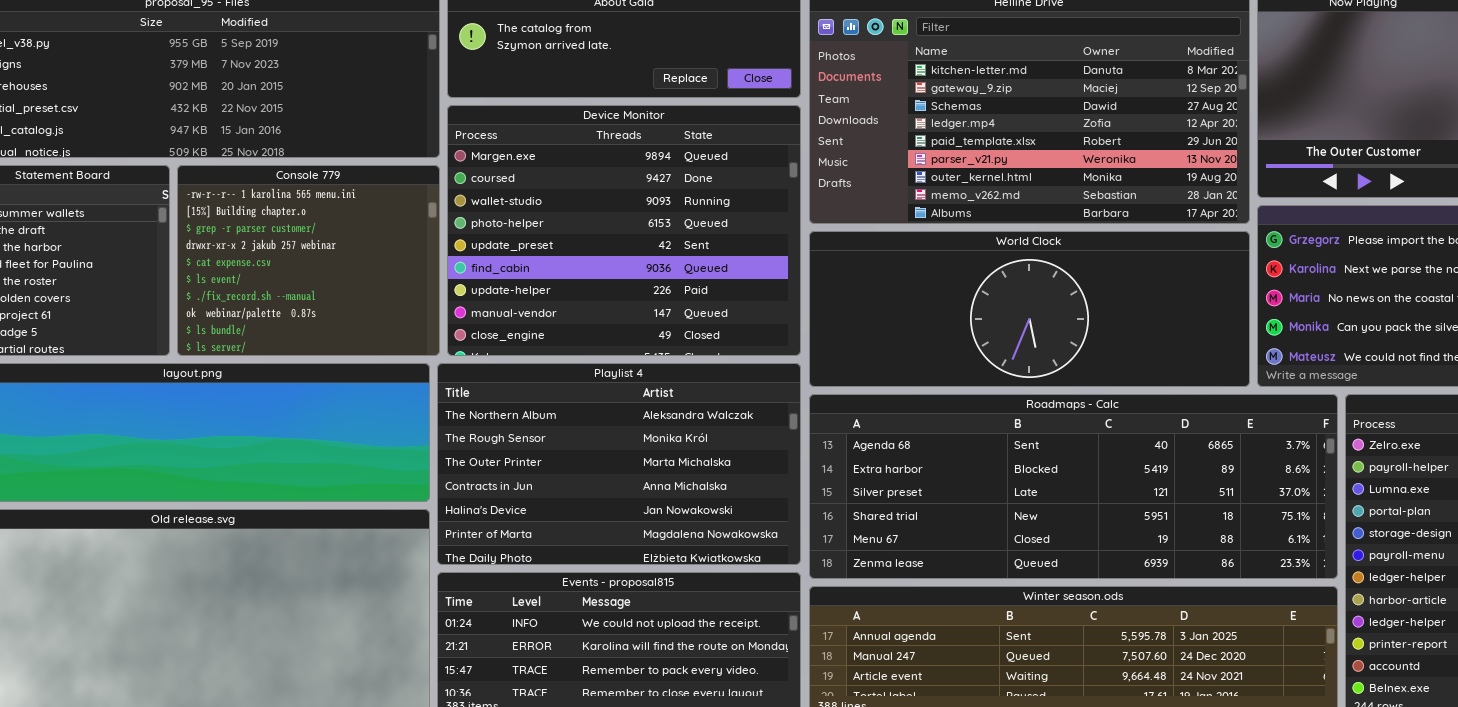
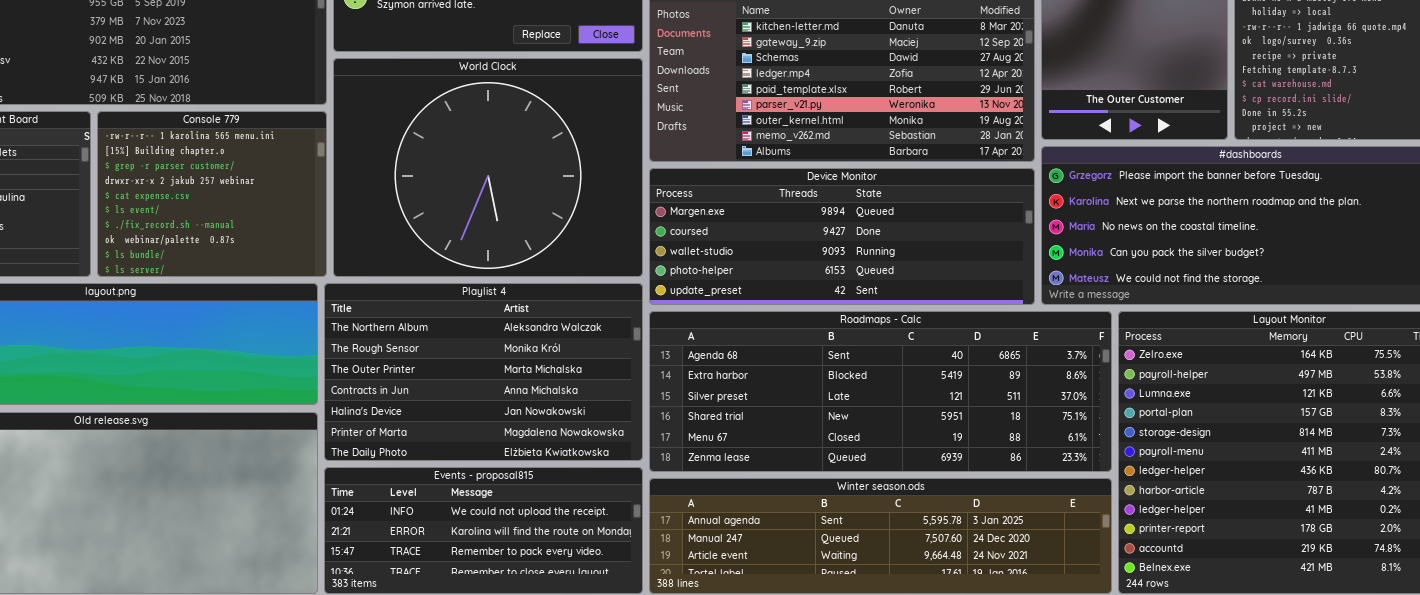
Device Monitor: [447,105,801,356] -> [649,168,1035,305], moved, resized
World Clock: [809,231,1250,387] -> [333,58,643,277], moved, resized

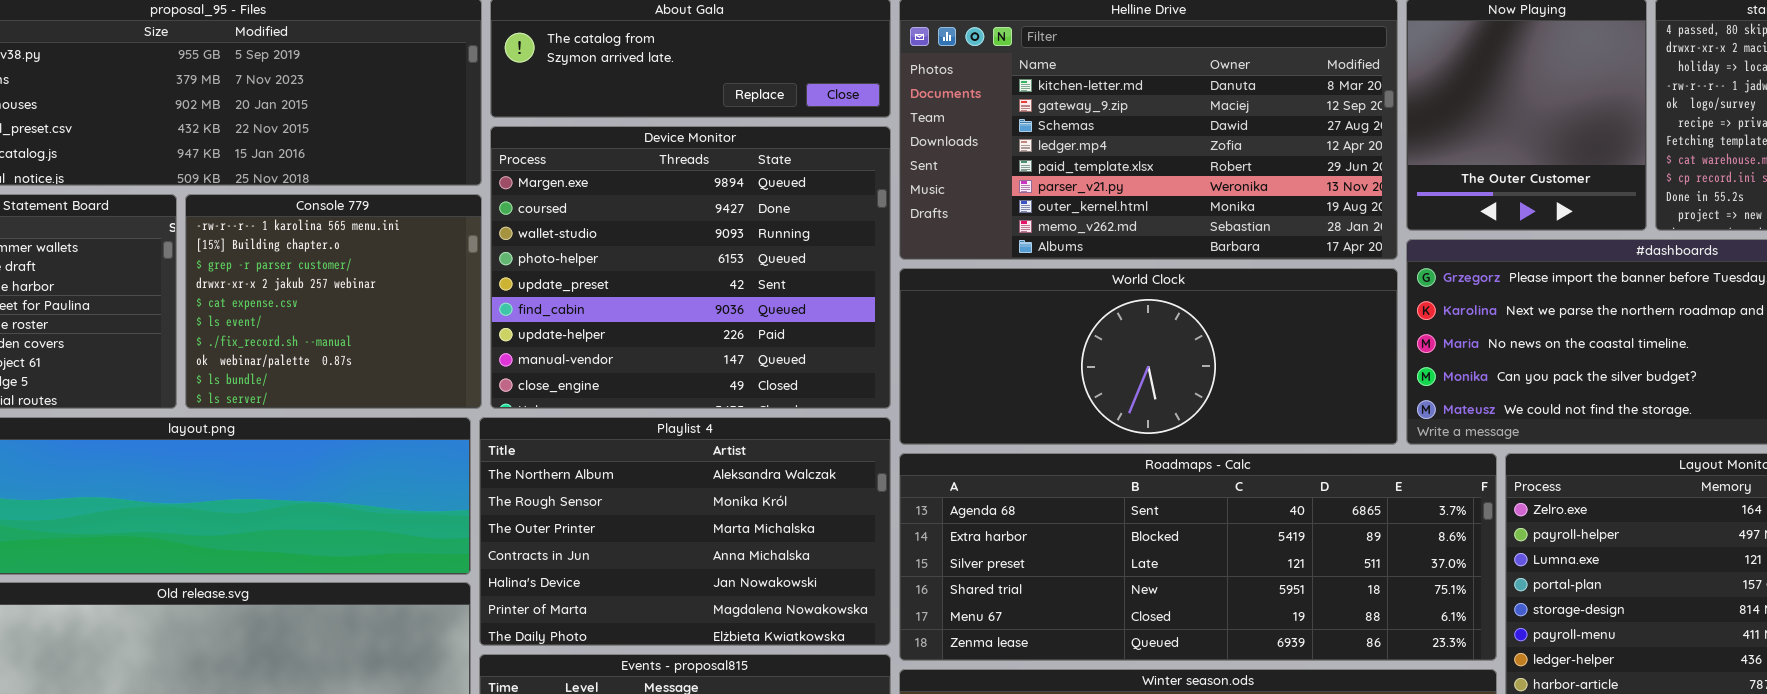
World Clock: [333,58,643,277] -> [899,268,1398,445], moved, resized
Device Monitor: [649,168,1035,305] -> [490,126,891,409], moved, resized

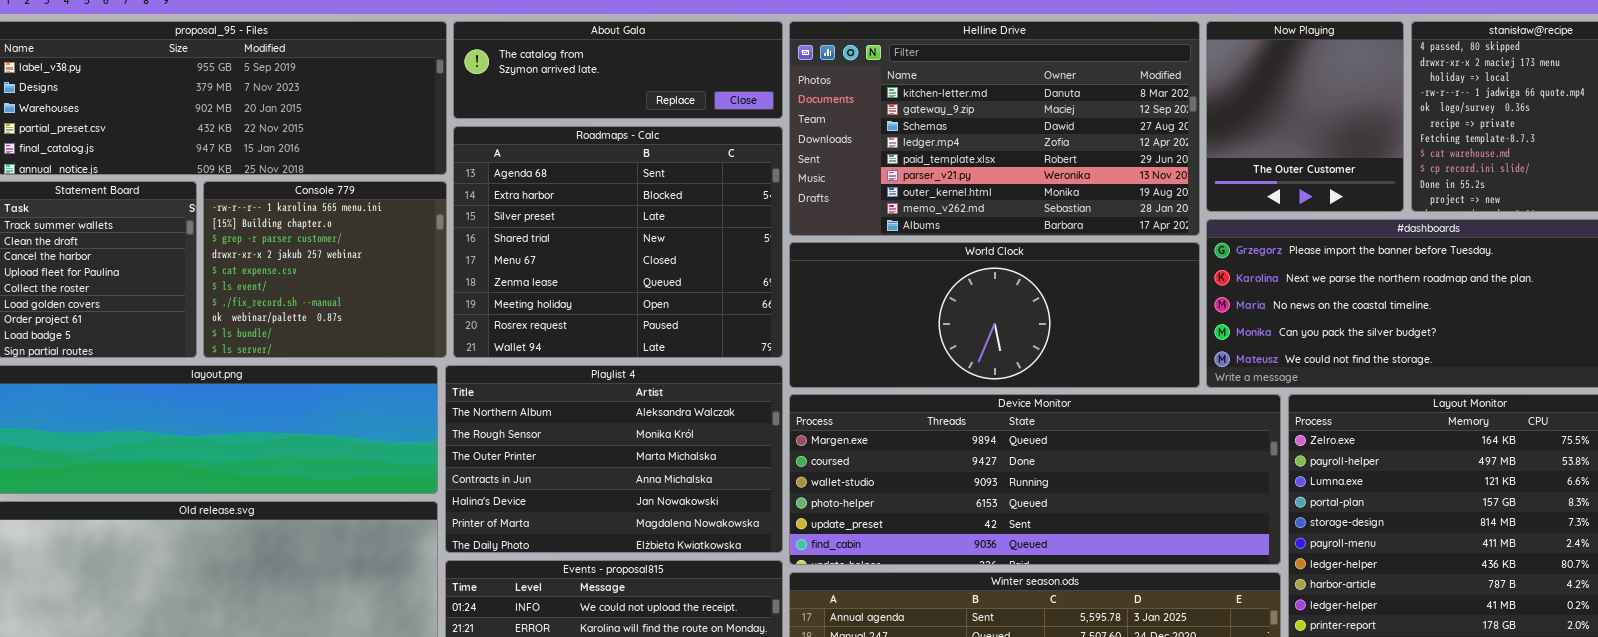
Device Monitor: [490,126,891,409] -> [789,394,1281,565], moved, resized
Roadmaps - Calc: [899,453,1497,661] -> [453,126,783,358], moved, resized

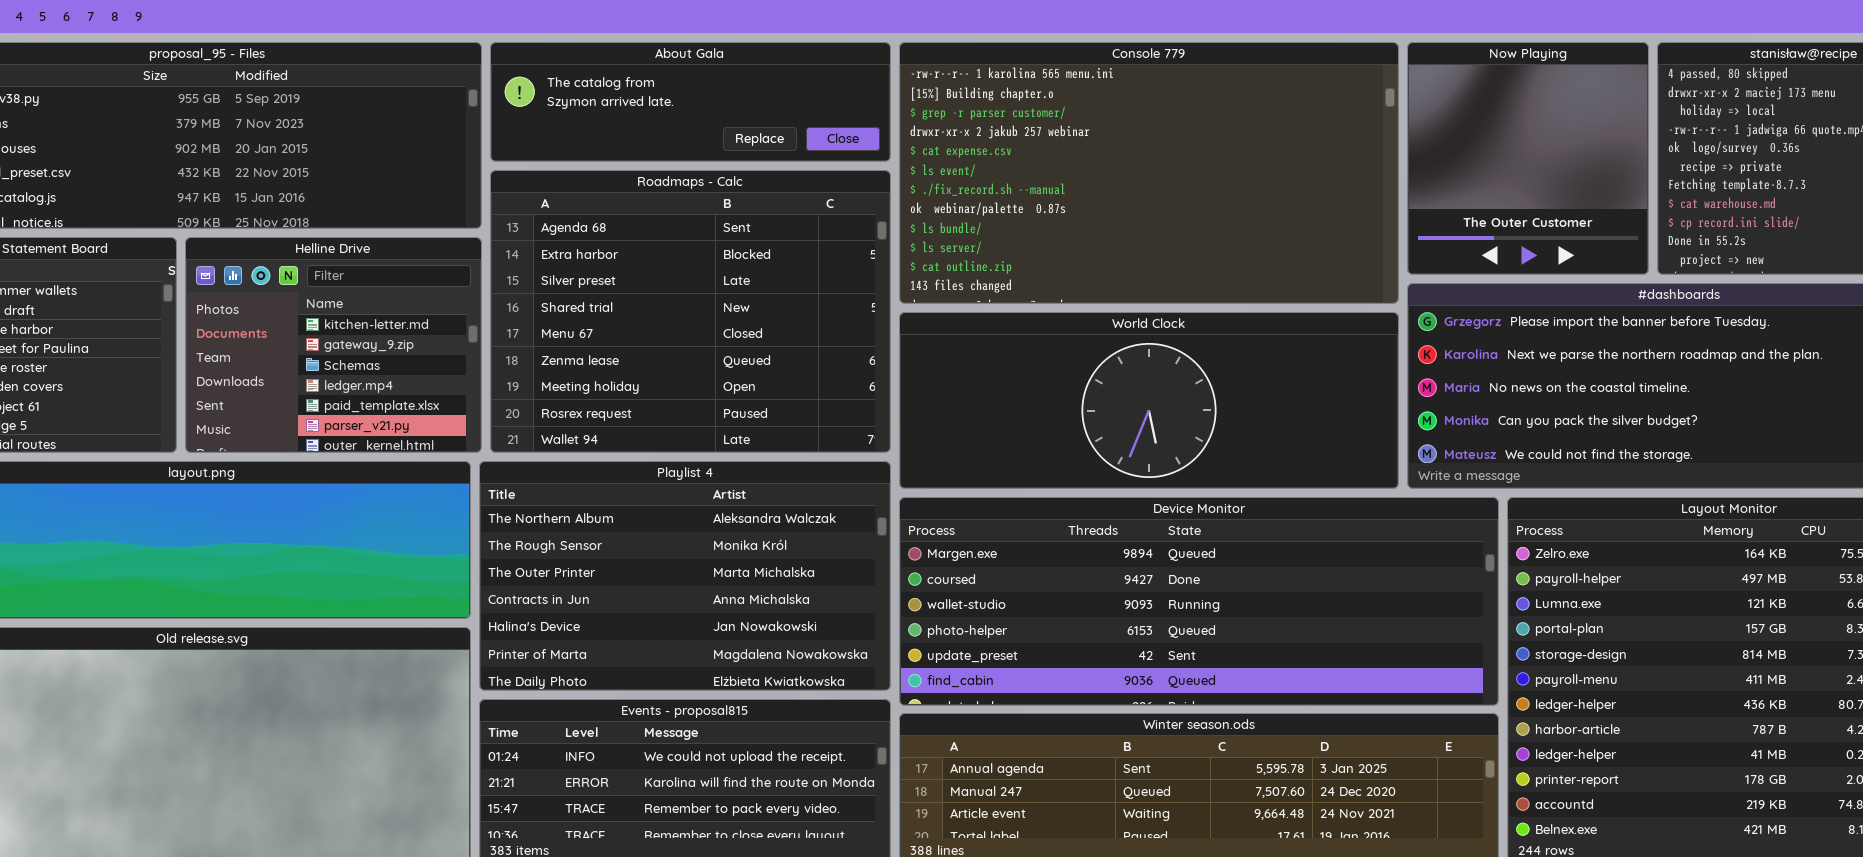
Helline Drive: [789,21,1200,236] -> [185,237,482,453], moved, resized
Console 779: [203,181,447,358] -> [899,42,1399,304], moved, resized

